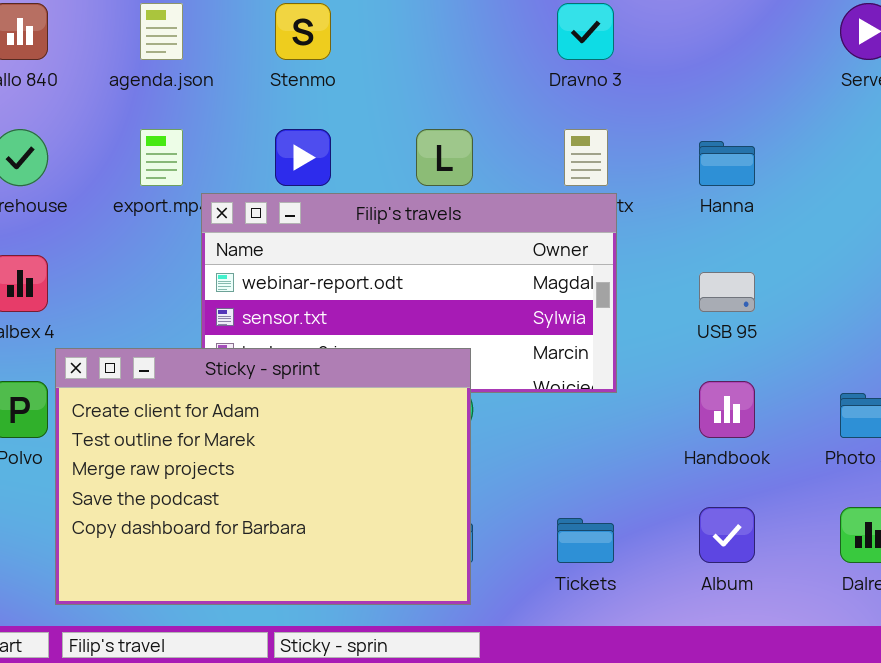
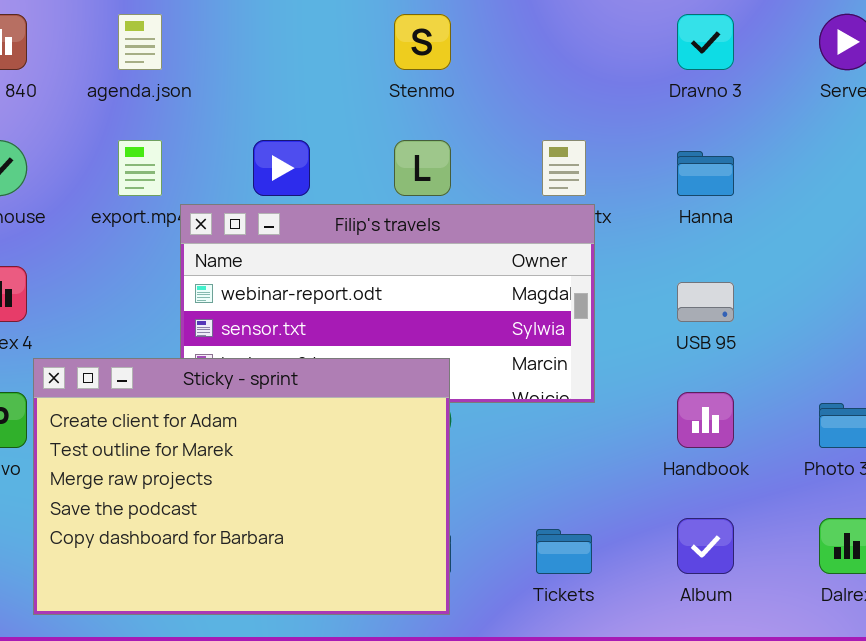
Stenmo: [275,3,331,60] -> [394,14,451,70], moved
Dravno 3: [557,3,614,60] -> [677,14,734,70], moved

